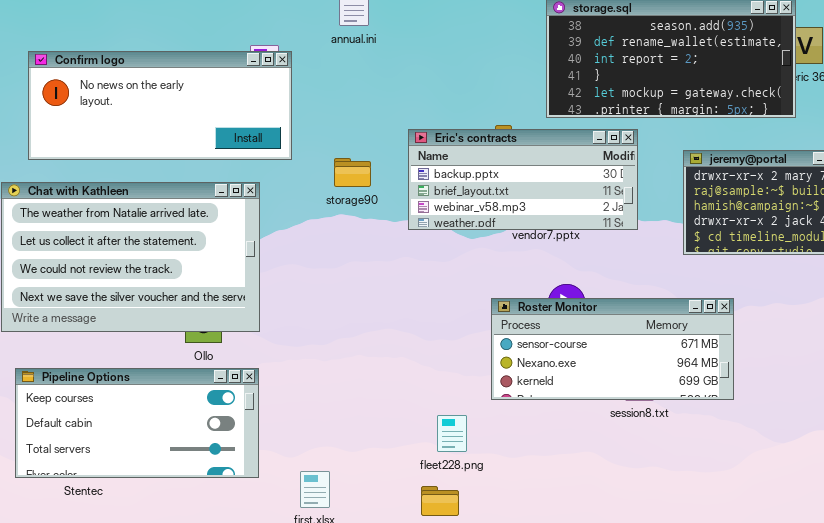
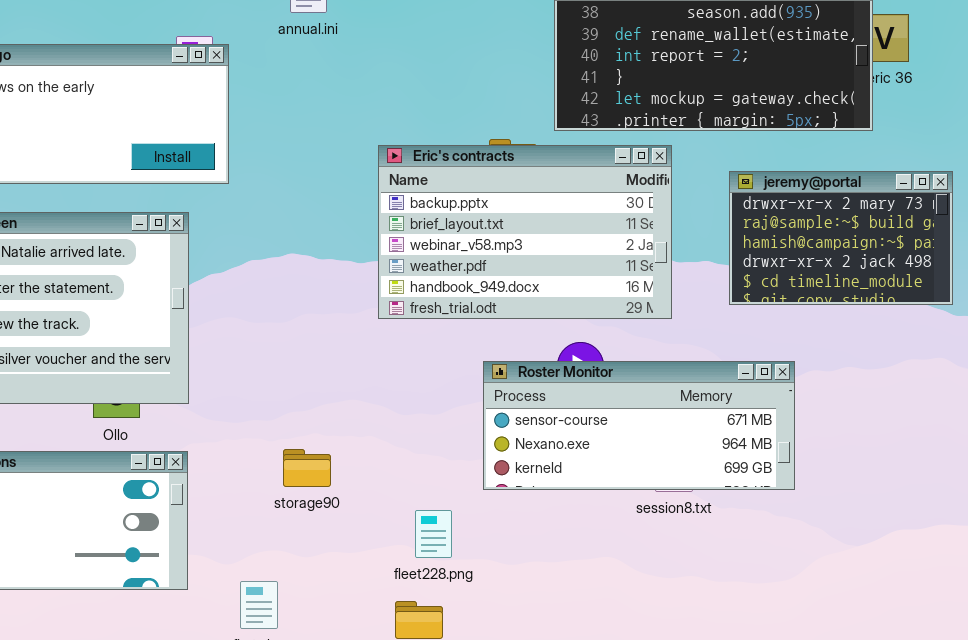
Eric's contracts: [408,129,638,230] -> [378,145,672,319], resized
storage90: [334,158,371,187] -> [283,449,331,487], moved

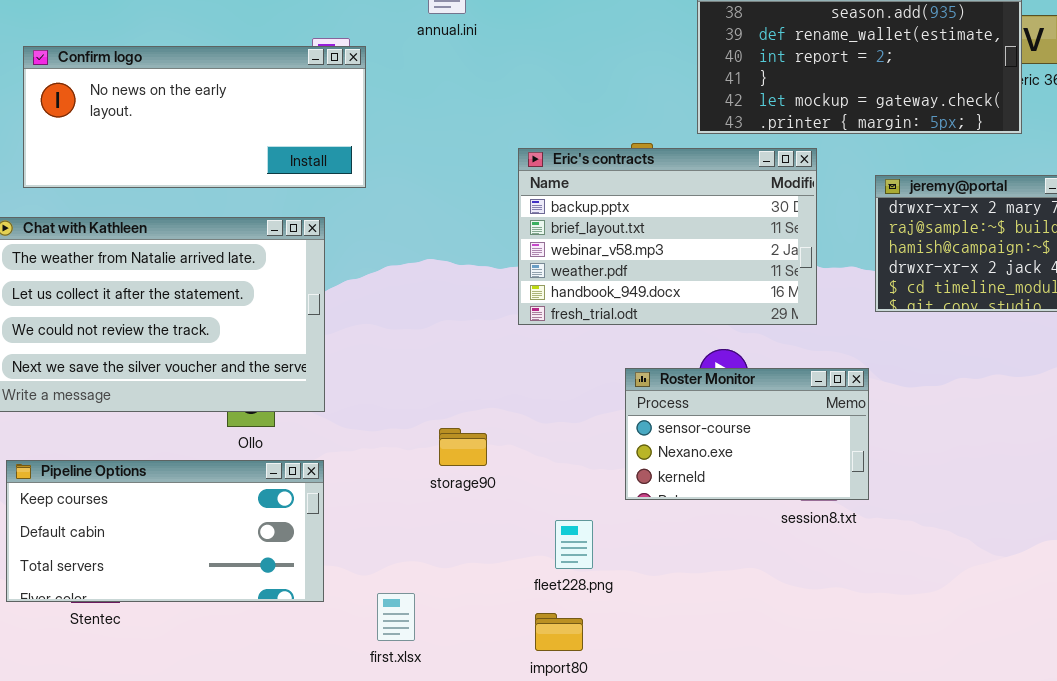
Roster Monitor: [483,361,795,490] -> [625,368,869,500], resized
storage90: [283,449,331,487] -> [439,428,487,466], moved

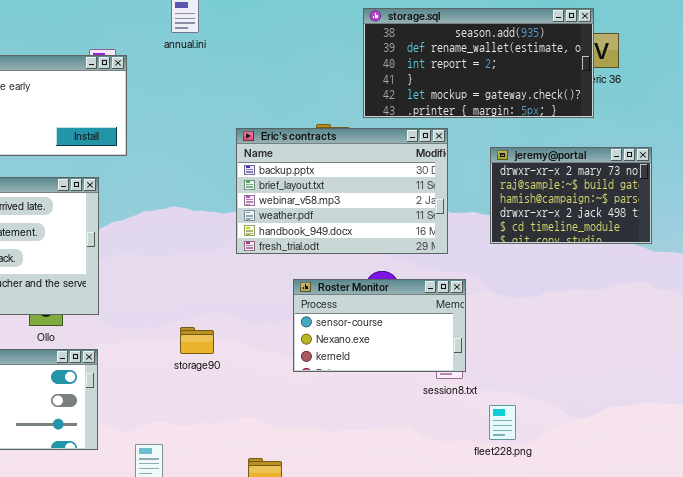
Roster Monitor: [625,368,869,500] -> [293,279,466,372], moved
fleet228.png: [555,520,593,569] -> [489,405,516,440], moved

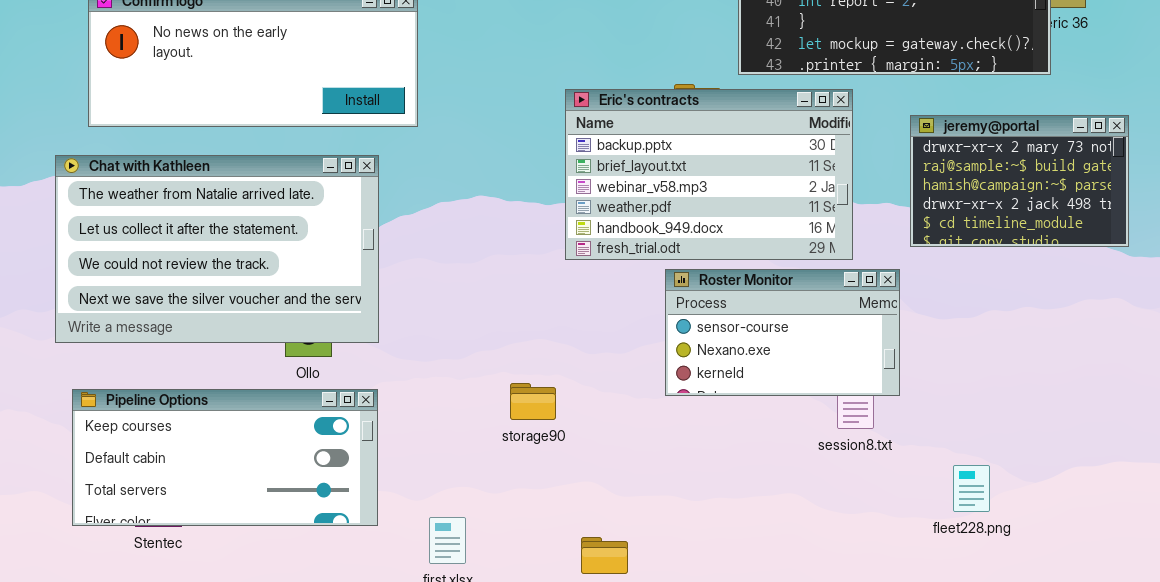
Roster Monitor: [293,279,466,372] -> [665,269,900,396], moved
storage90: [180,327,214,354] -> [510,383,556,420], moved
fleet228.png: [489,405,516,440] -> [953,465,990,512], moved

